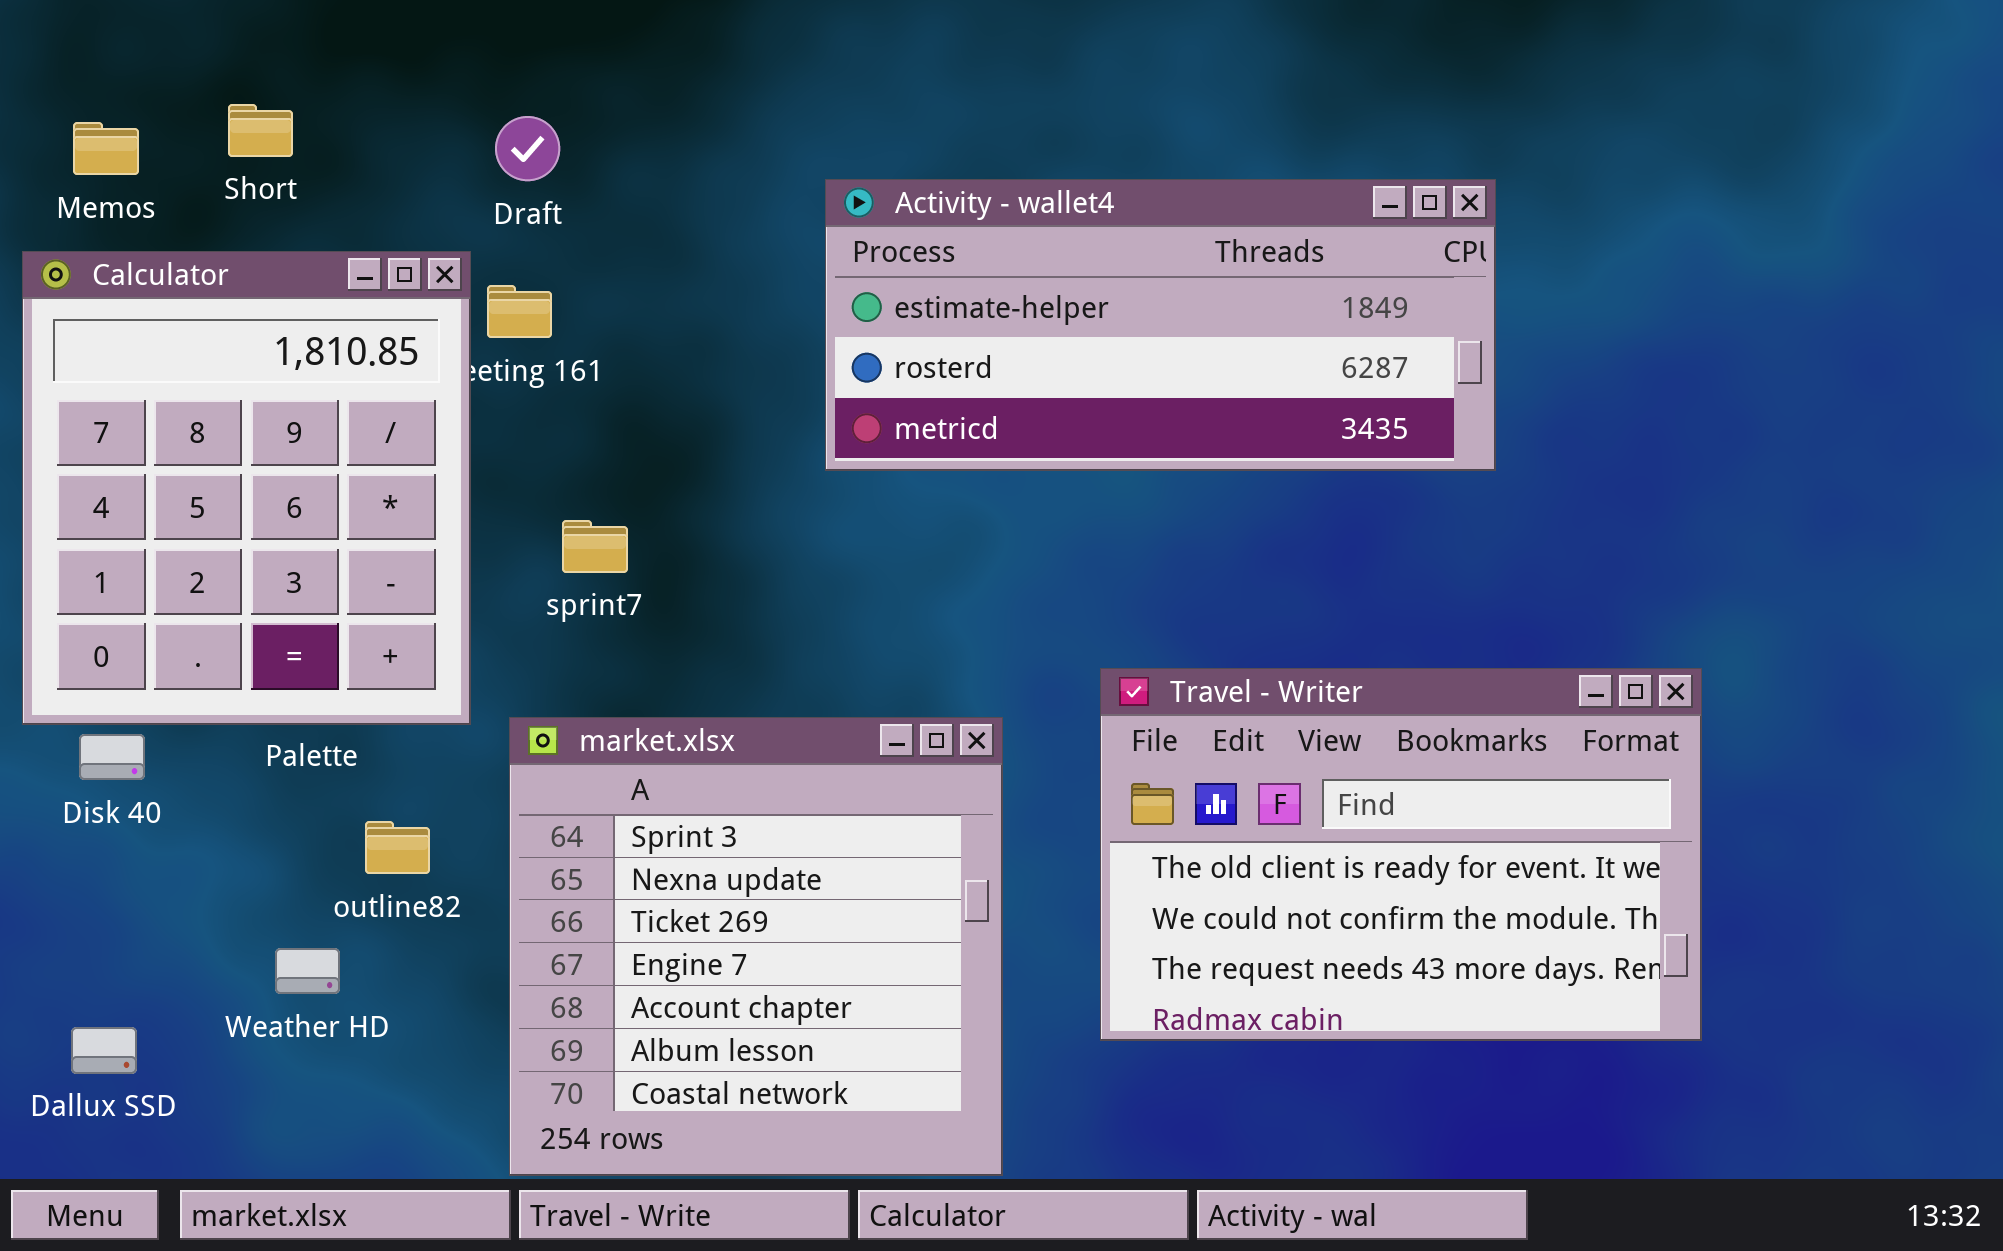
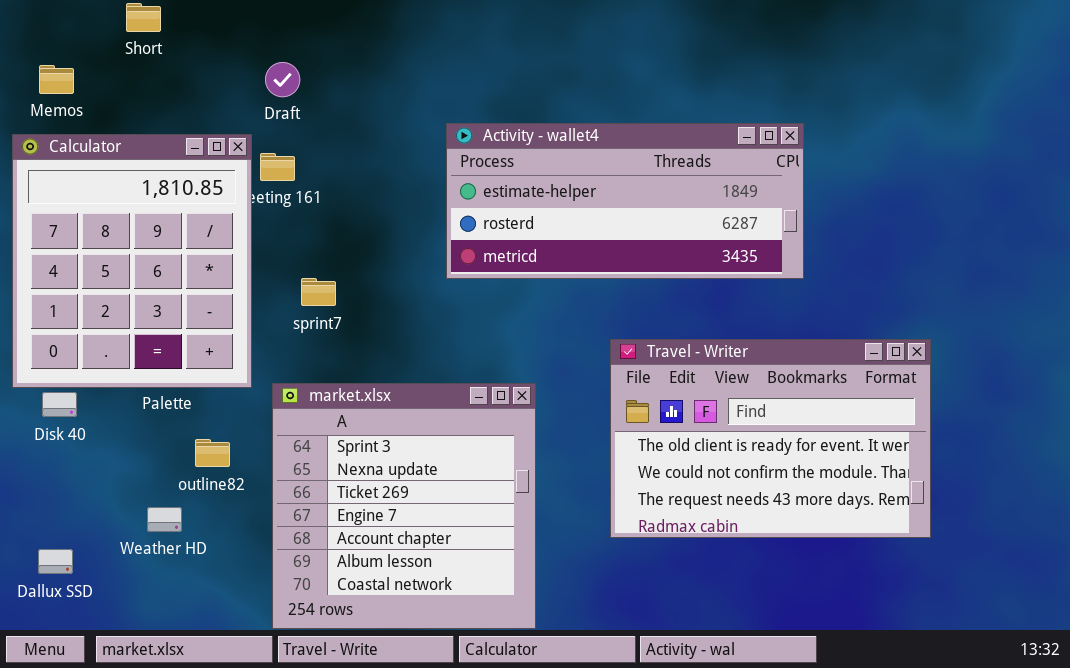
Short: [228,104,293,157] -> [126,3,161,32], moved
Activity - wallet4: [825,179,1496,471] -> [446,123,804,279], moved
Travel - Writer: [1100,668,1702,1041] -> [610,339,931,538], moved

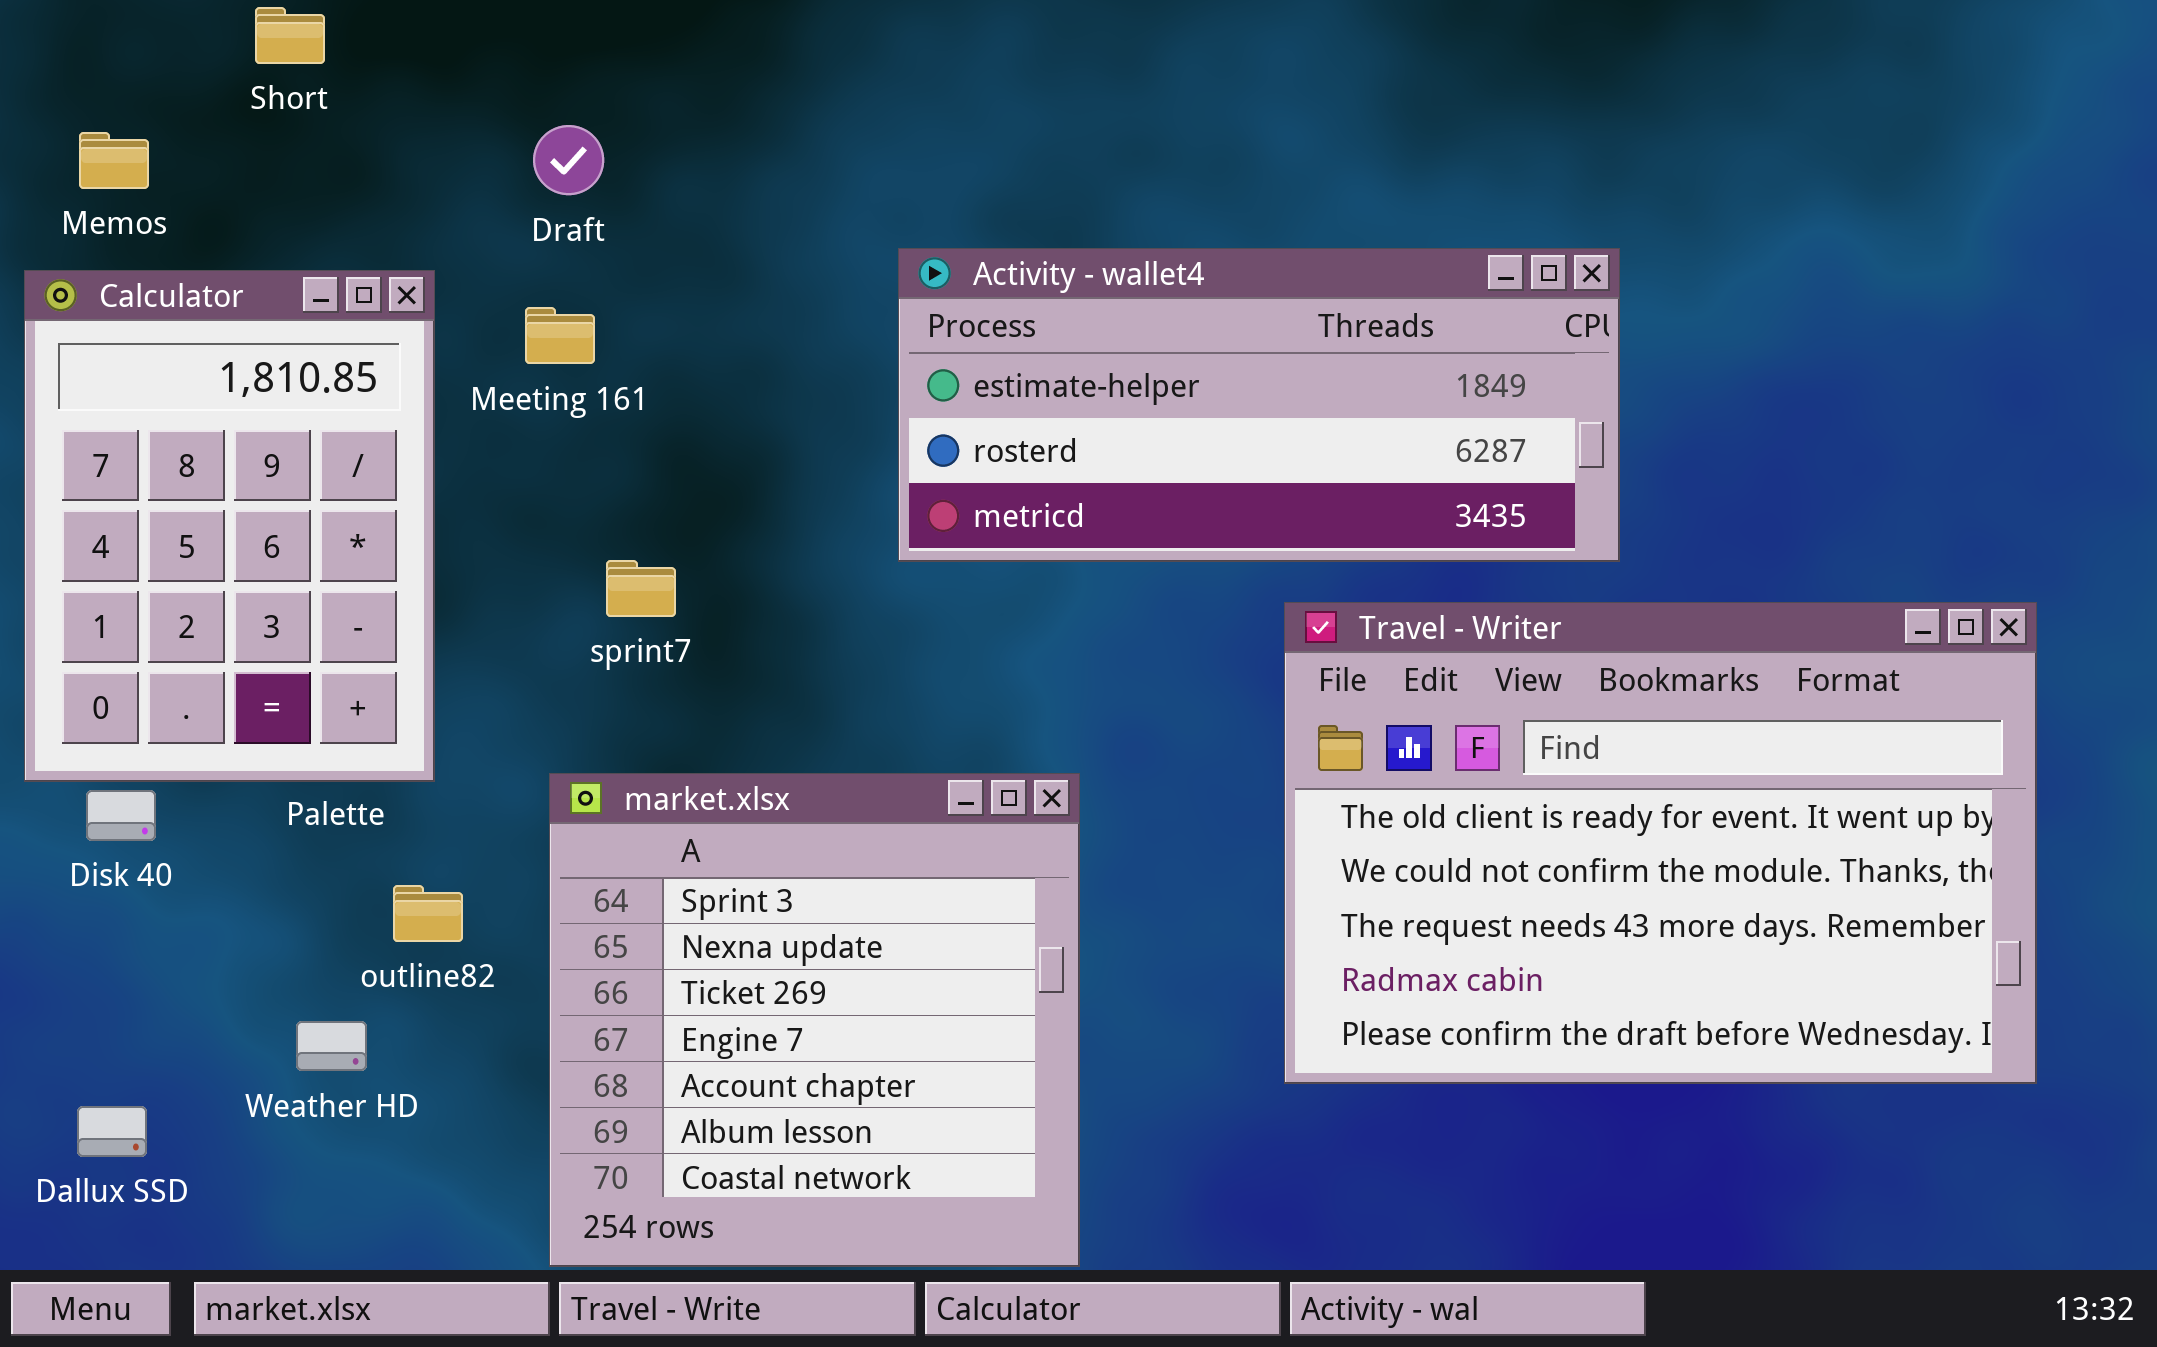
Calculator: [12,134,252,388] -> [24,270,435,782], resized
Travel - Writer: [610,339,931,538] -> [1284,602,2037,1084], moved, resized

